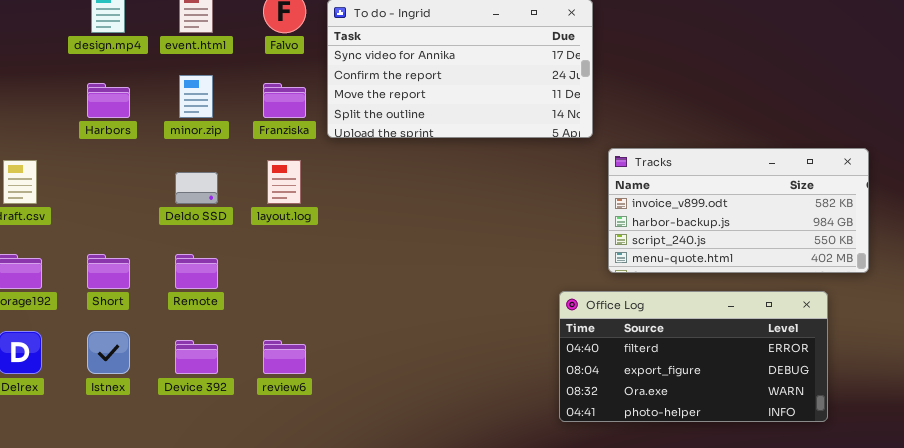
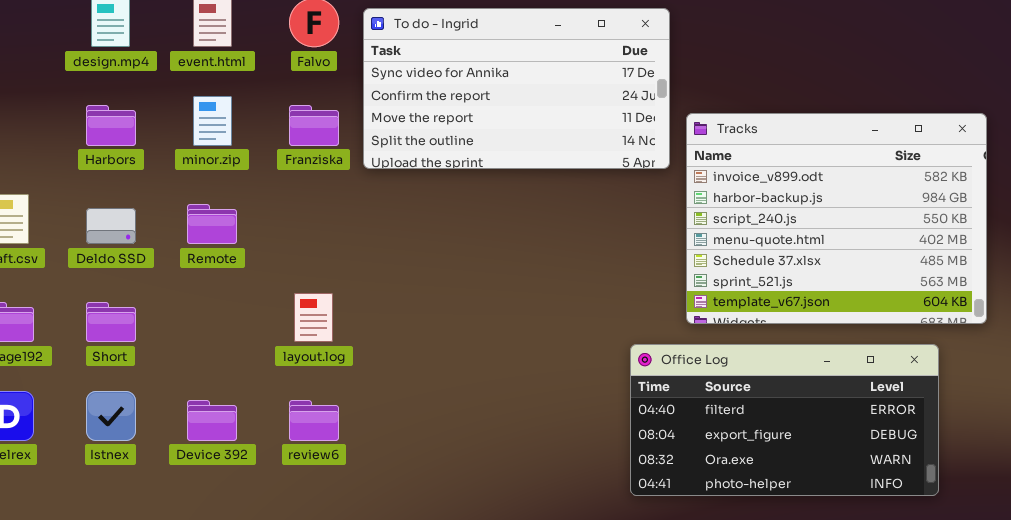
Tracks: [608,148,869,273] -> [686,113,987,324], resized
layout.log: [267,160,301,204] -> [294,293,333,342], moved
Deldo SSD: [175,172,218,204] -> [86,208,136,244], moved
Remote: [175,254,218,289] -> [187,204,237,244], moved

